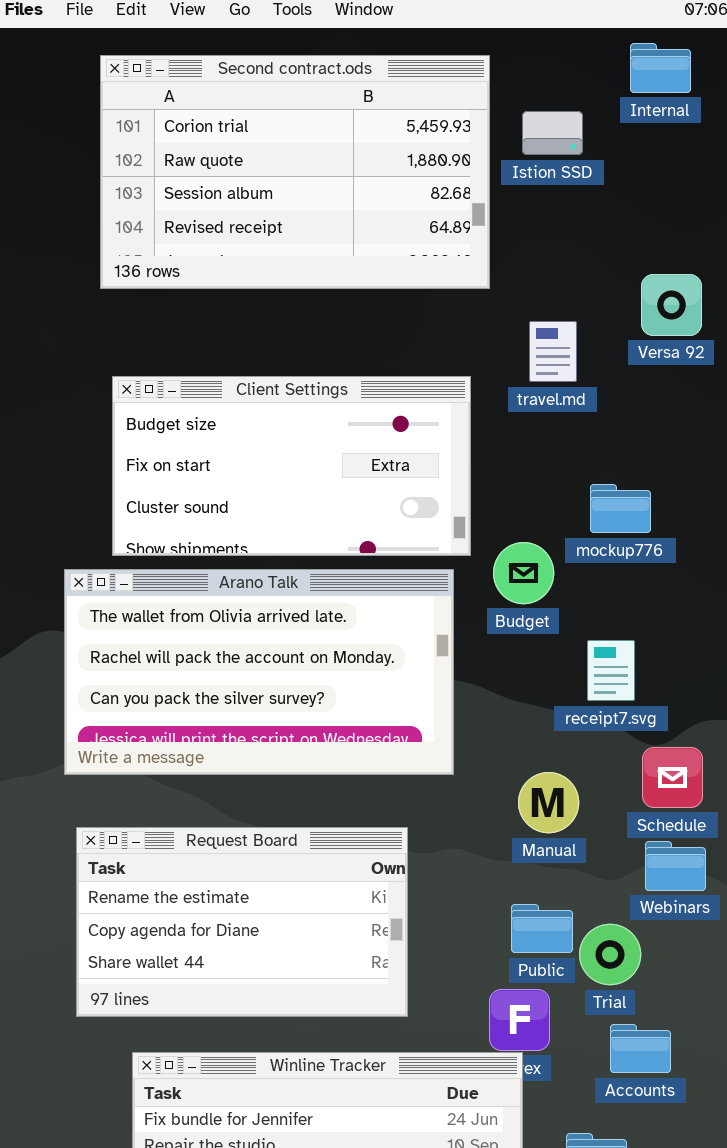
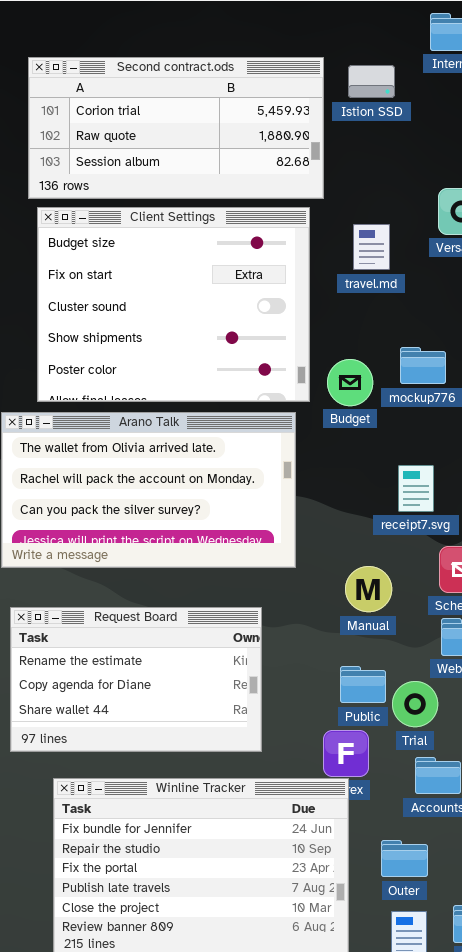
Second contract.ods: [100,55,490,289] -> [28,57,324,199], resized
Client Settings: [112,376,471,556] -> [37,207,310,402], resized
Budget: [493,542,554,604] -> [327,359,373,406], moved

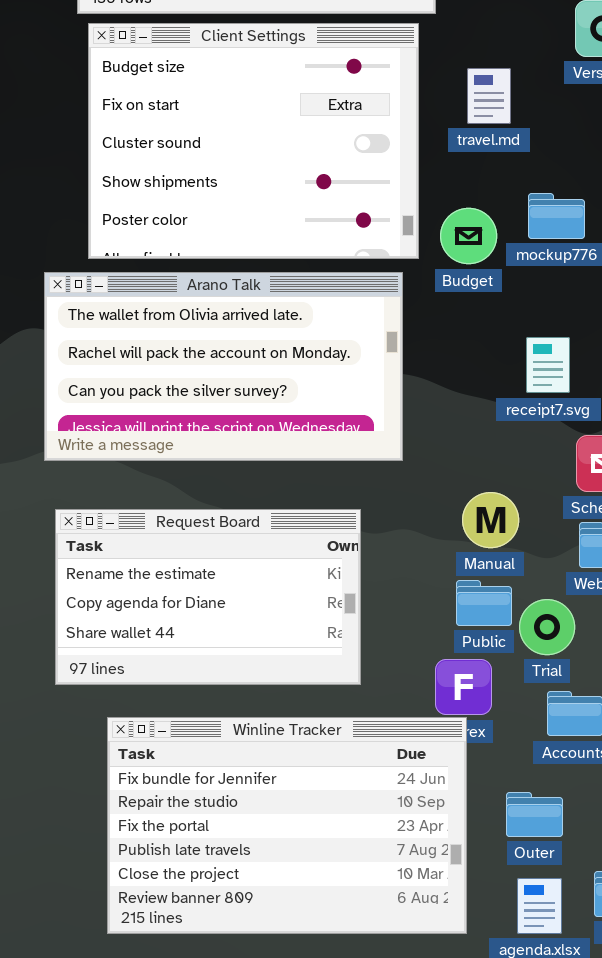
travel.md: [353,224,390,270] -> [467,68,511,124], moved
Manual: [345,566,392,612] -> [462,492,519,548], moved

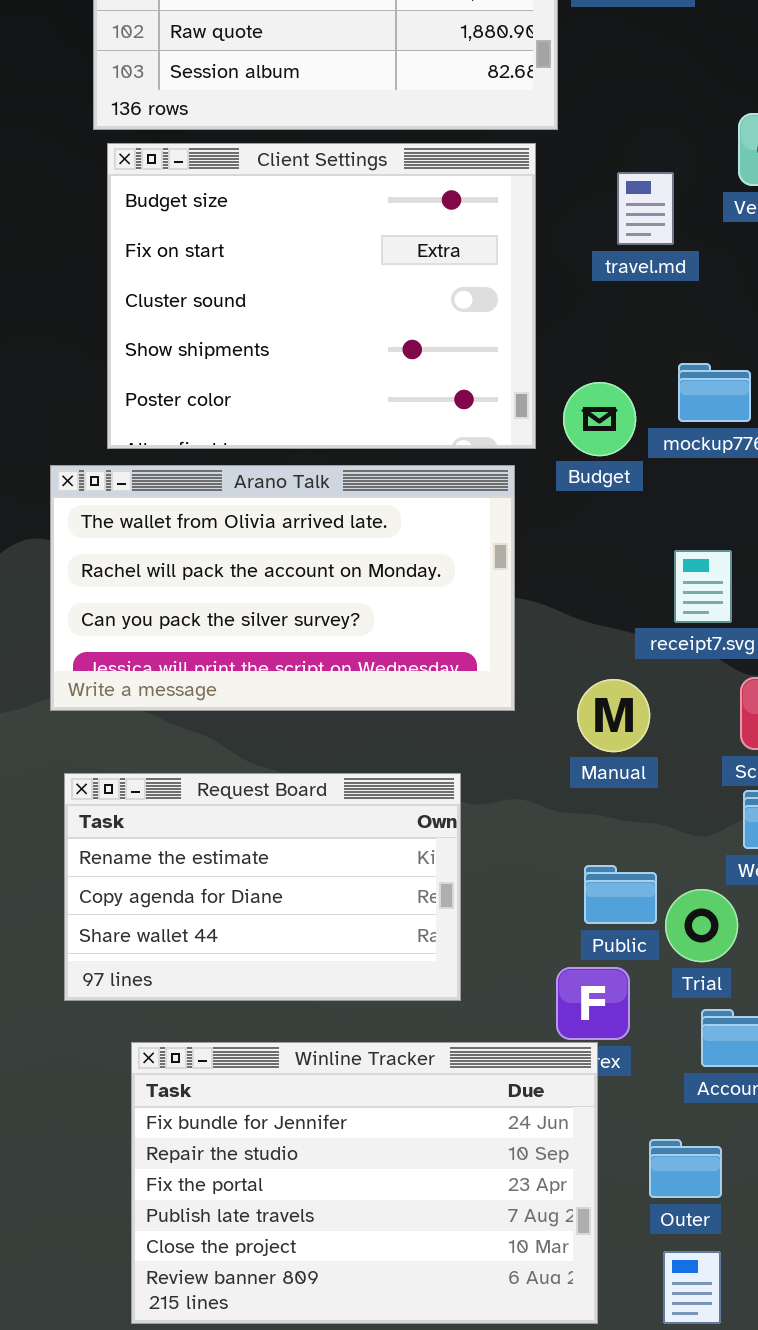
travel.md: [467,68,511,124] -> [617,172,674,245], moved
Manual: [462,492,519,548] -> [577,679,650,752], moved

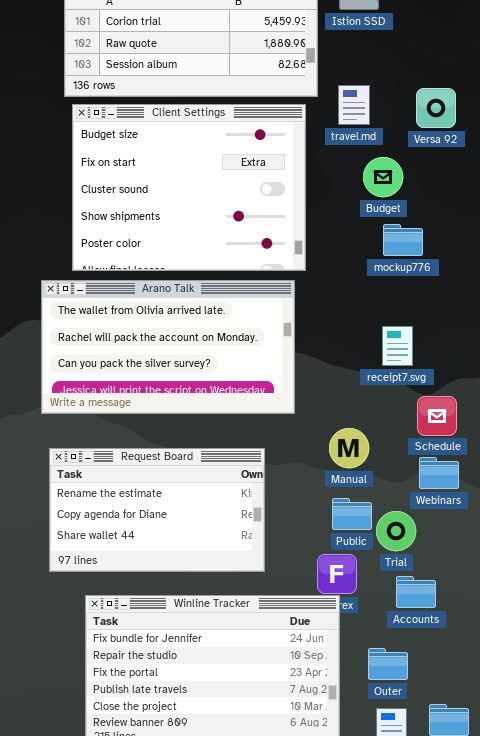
travel.md: [617,172,674,245] -> [338,85,370,125], moved
Budget: [563,382,636,456] -> [363,157,403,197], moved
Manual: [577,679,650,752] -> [329,428,369,468], moved

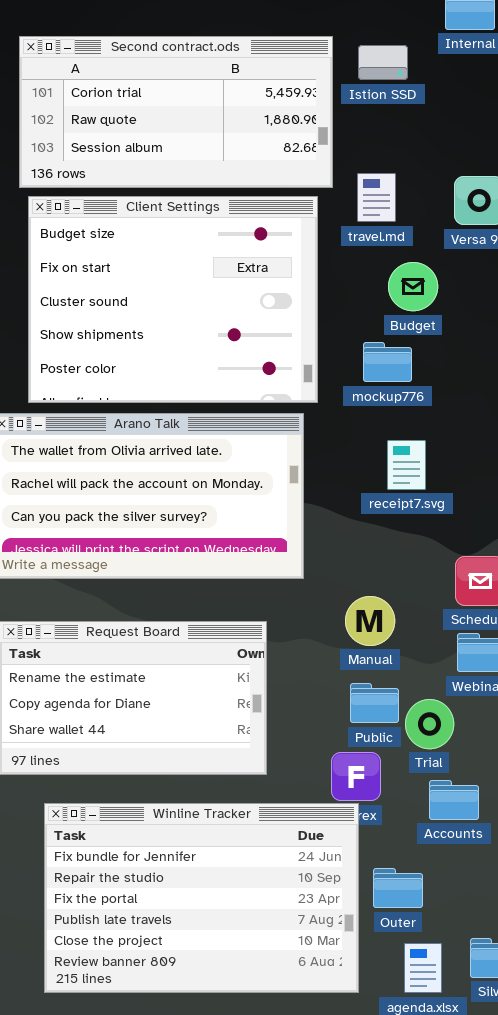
mockup776: [383,224,423,256] -> [363,342,412,382], moved
receipt7.svg: [382,326,413,366] -> [387,440,426,490], moved
Outer: [368,648,408,680] -> [373,868,423,908], moved

